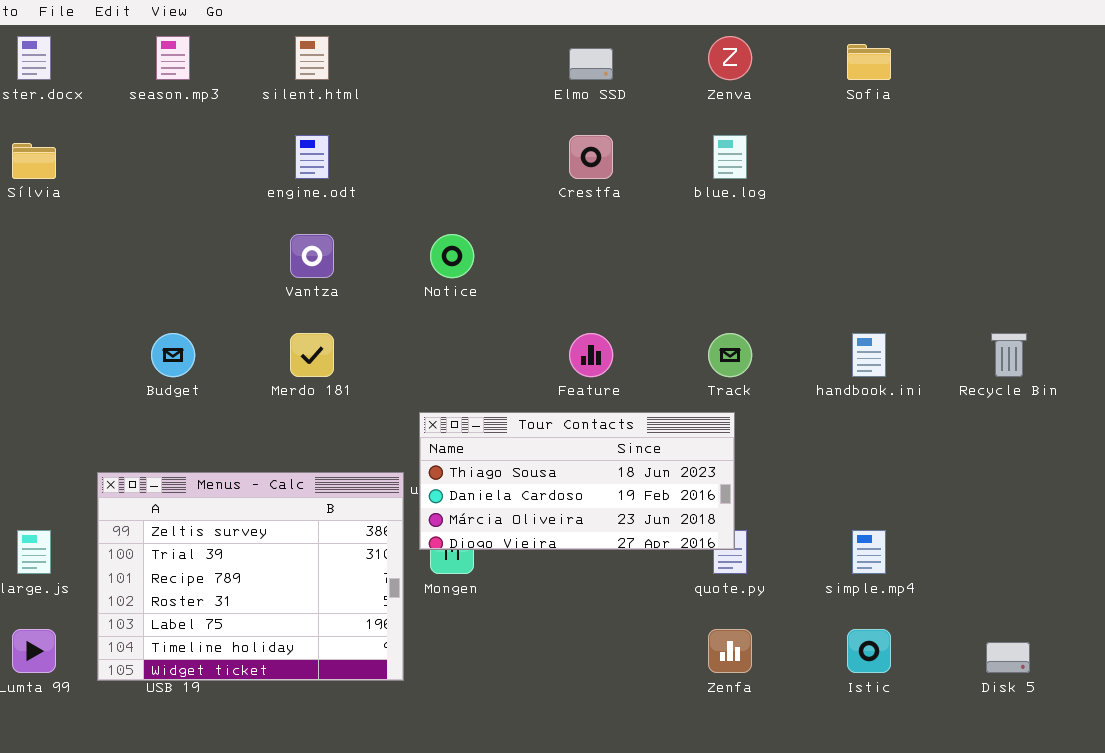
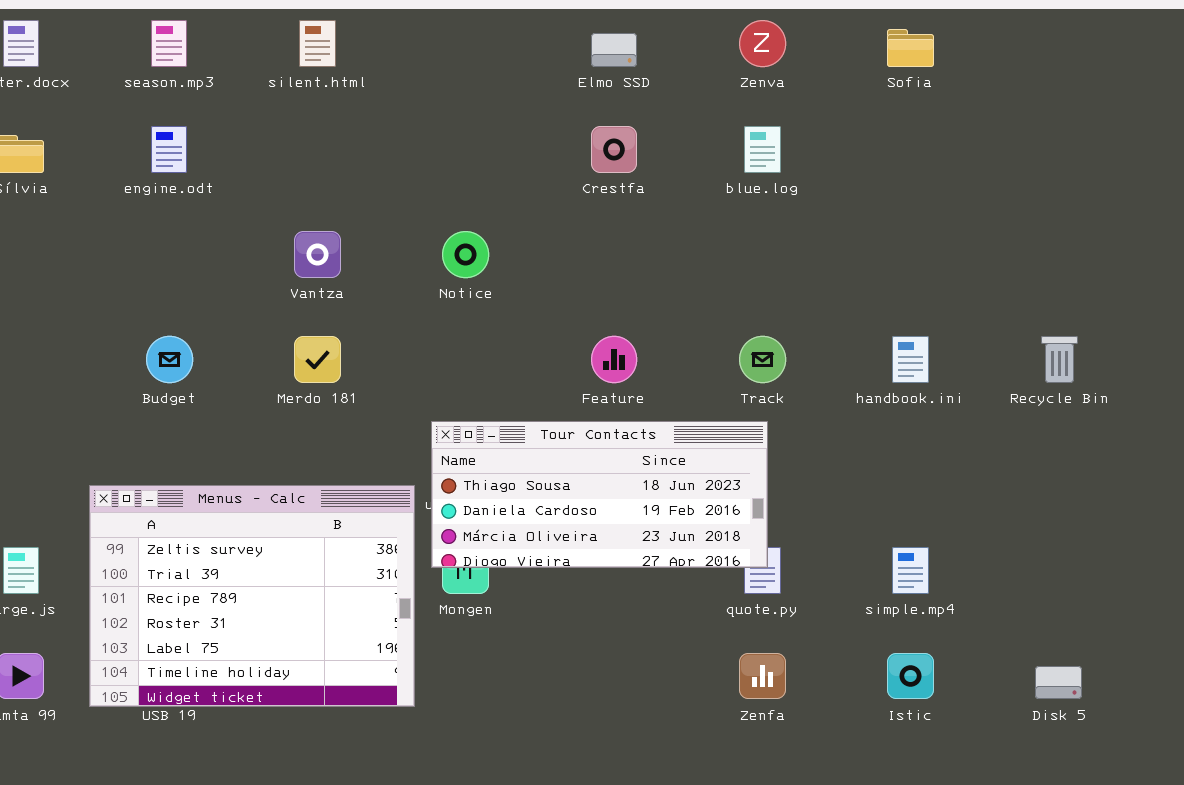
engine.odt: [295,135,329,179] -> [151,126,187,173], moved

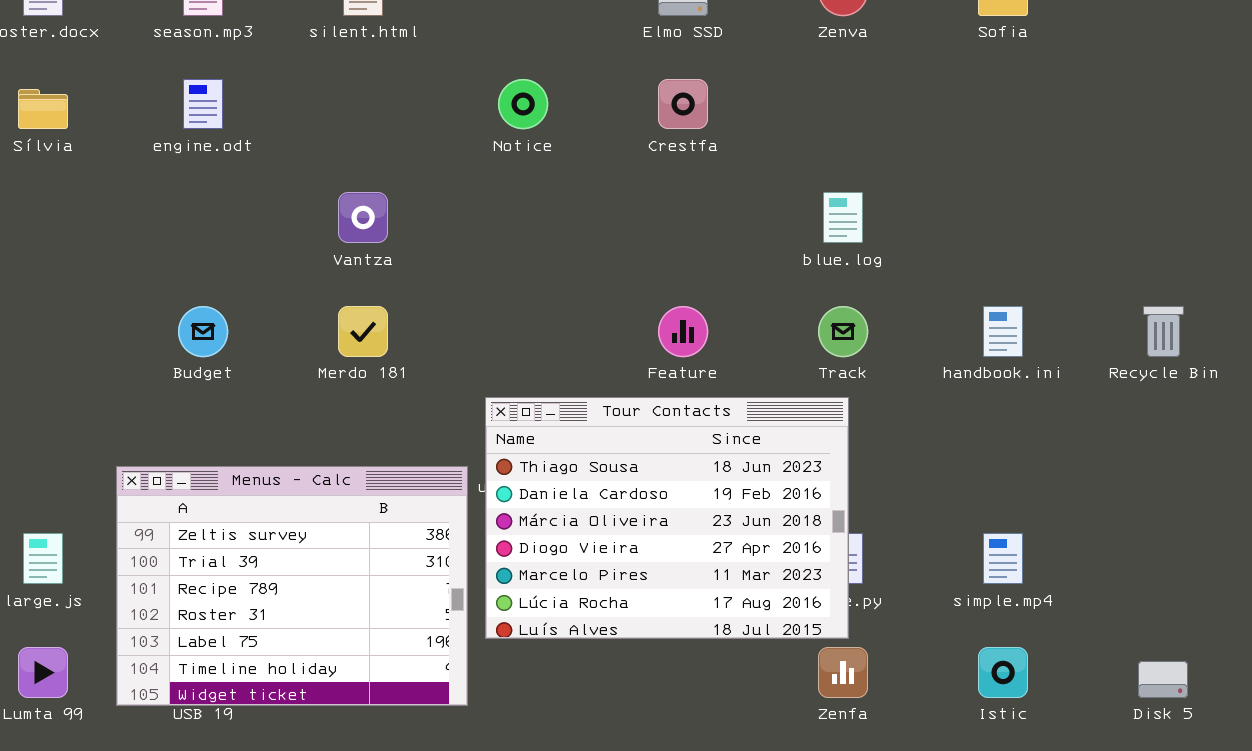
blue.log: [744,126,781,173] -> [823,192,863,243], moved
Notice: [442,231,489,278] -> [498,79,548,129], moved
Tour Contacts: [431,421,768,568] -> [485,397,849,639], resized

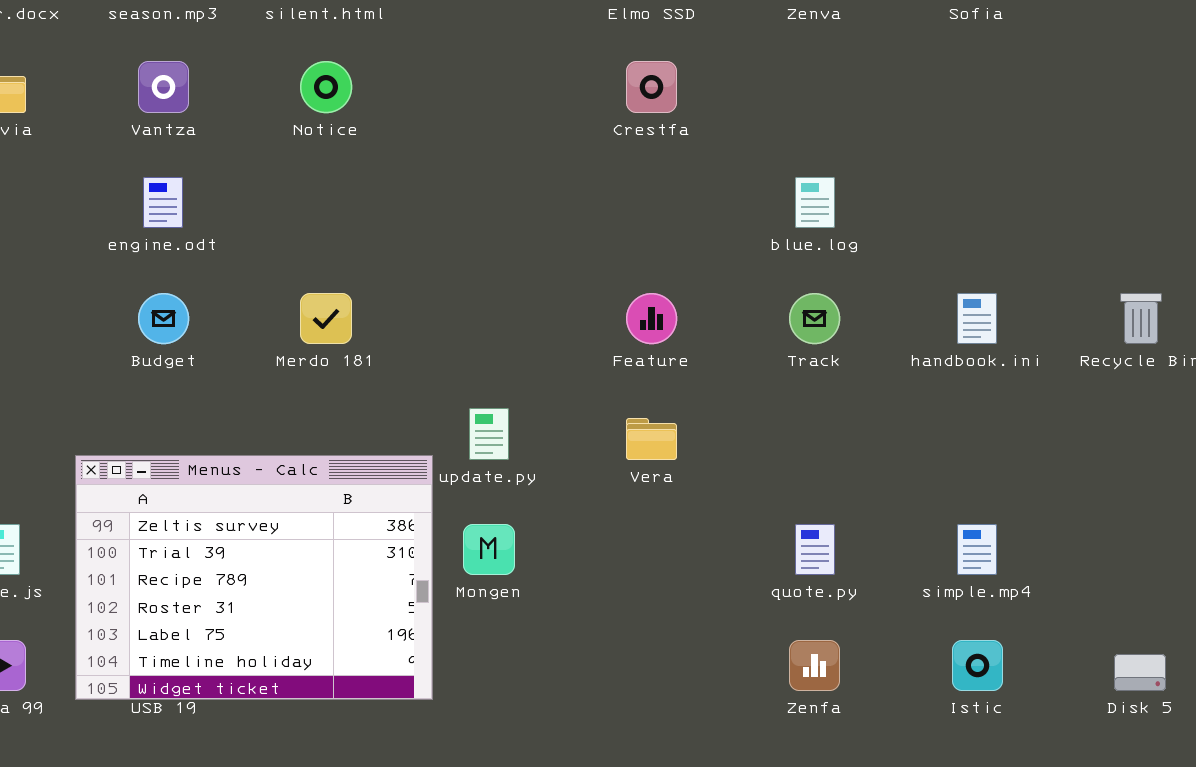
engine.odt: [183,79,223,129] -> [143,177,183,228], moved
Notice: [498,79,548,129] -> [300,61,352,113], moved
Vantza: [338,192,388,243] -> [138,61,189,113], moved
Tour Contacts: [485,397,849,639] -> none, closed

